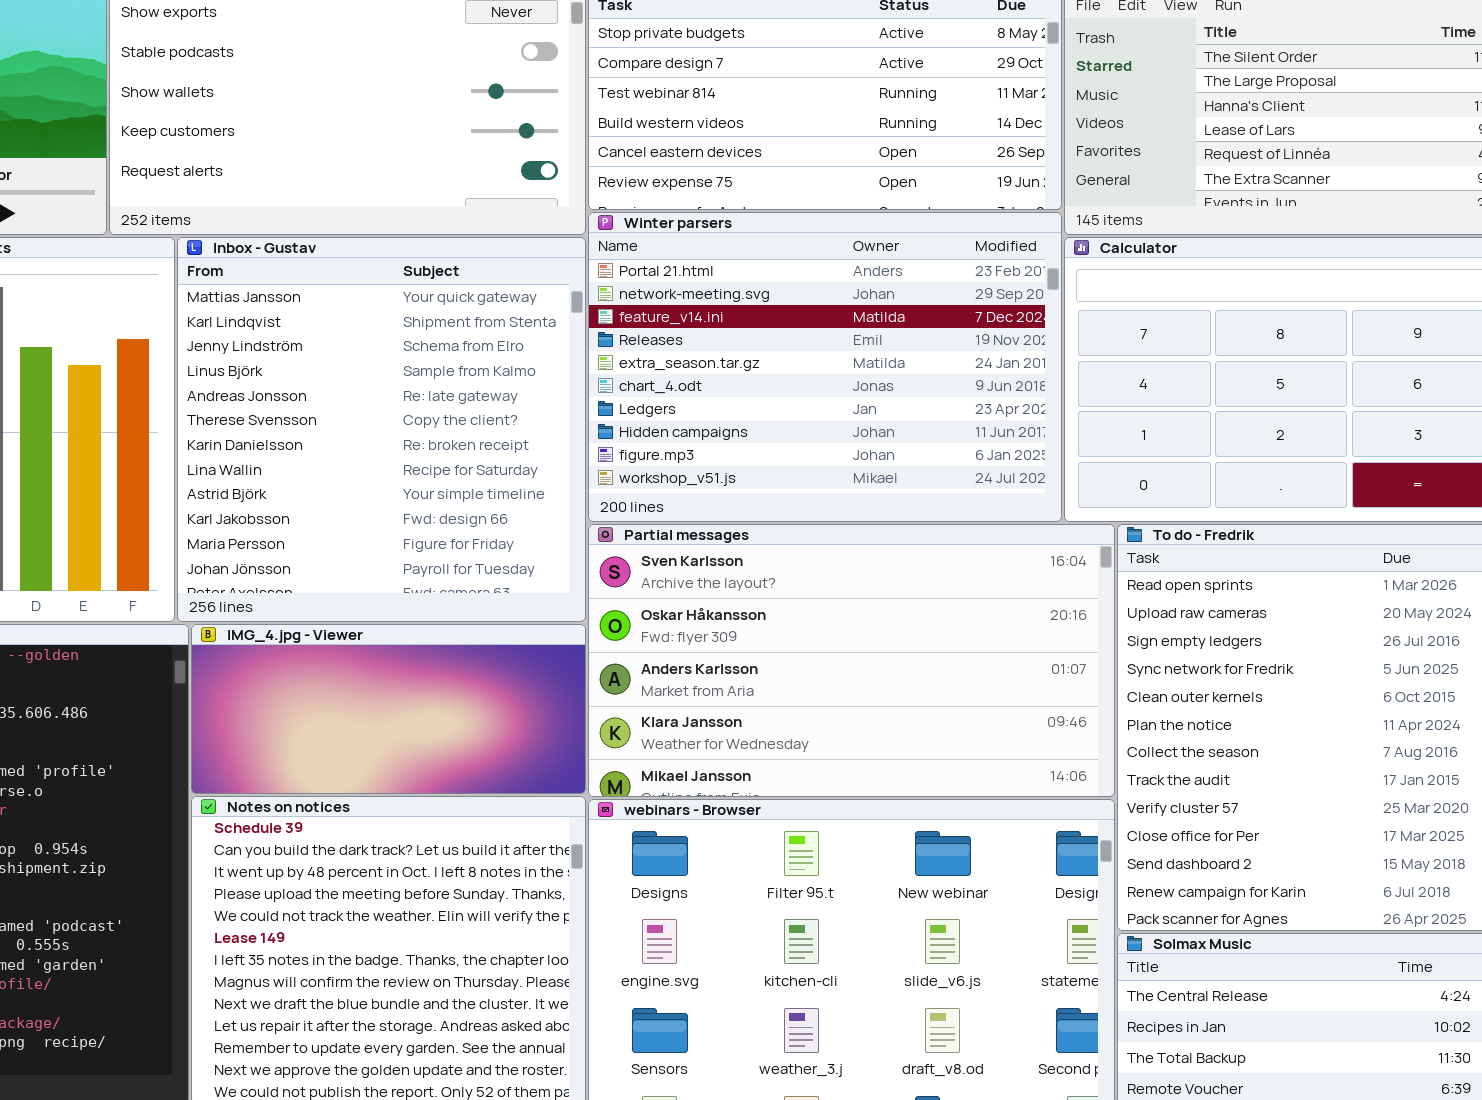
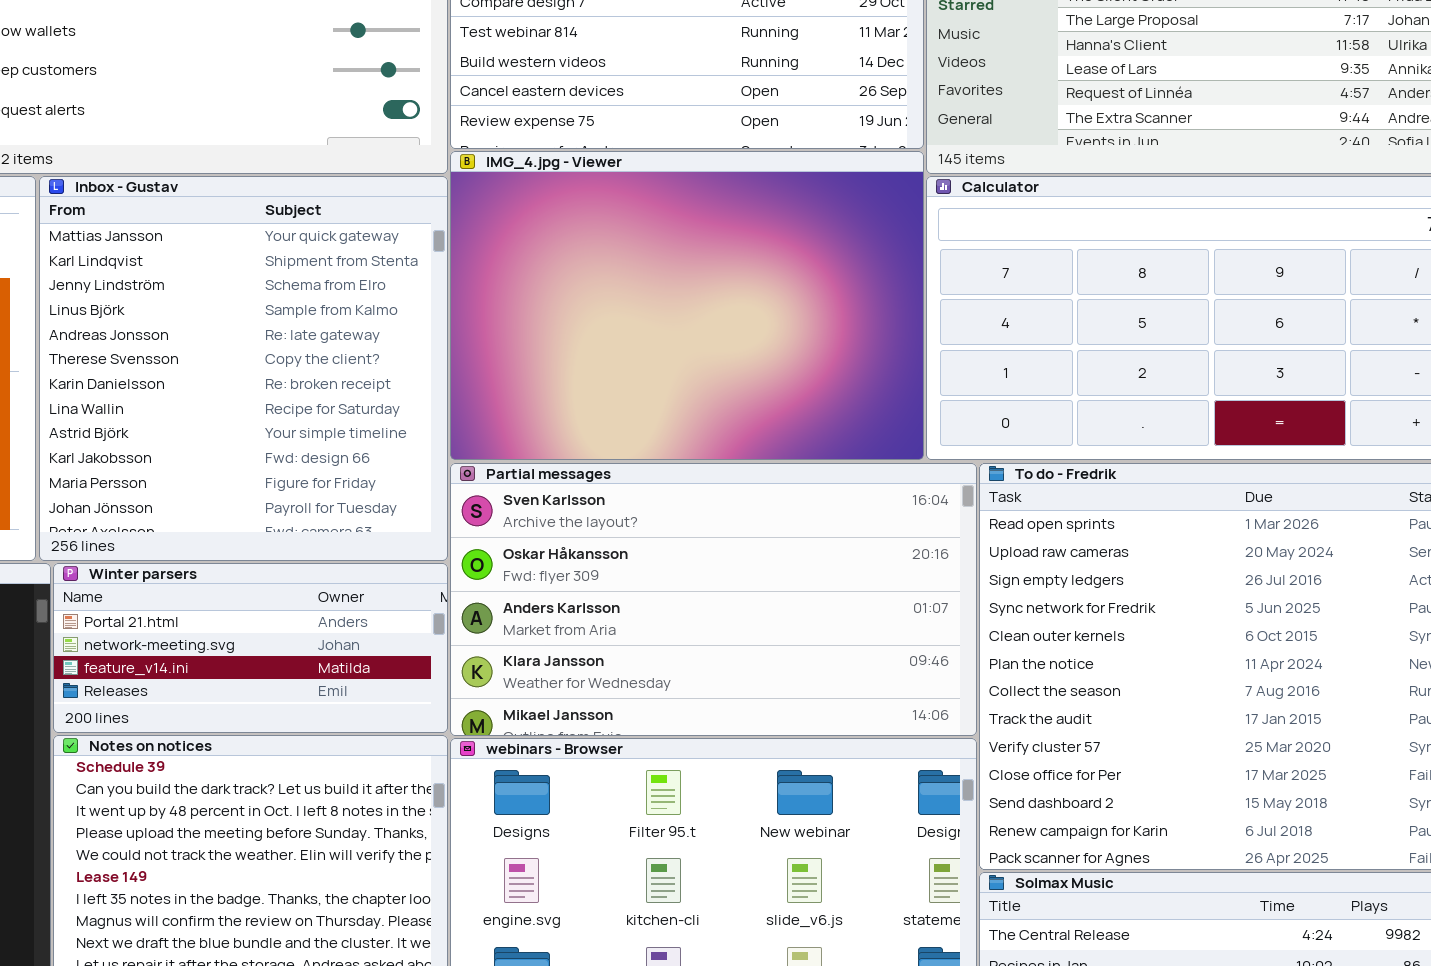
Winter parsers: [588,212,1062,522] -> [53,563,448,733], moved, resized
IMG_4.jpg - Viewer: [191,624,586,794] -> [450,151,924,460], moved, resized

